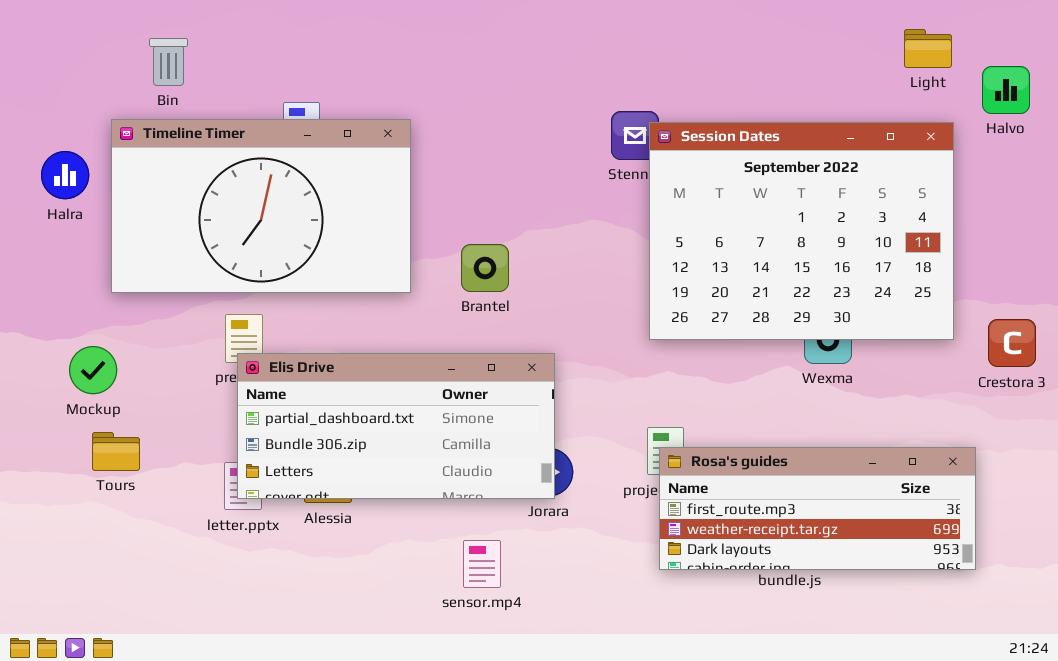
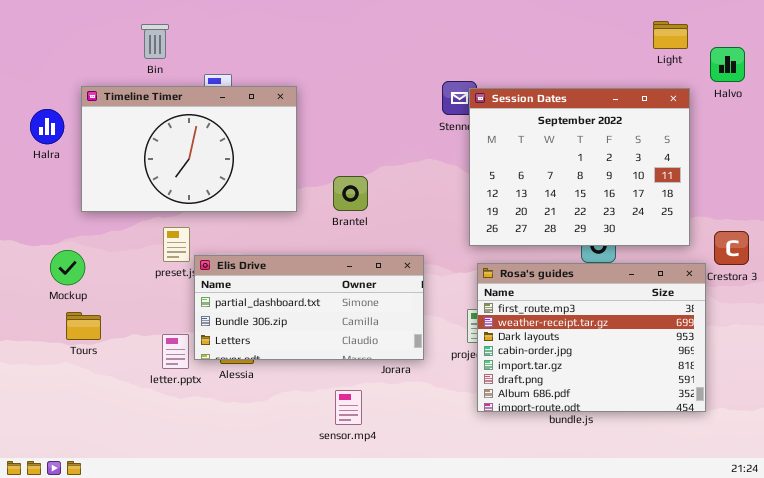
Bin: [149,38,188,86] -> [141,24,169,59], moved
Elis Drive: [237,353,555,499] -> [194,255,424,360], moved
Rosa's guides: [659,447,976,570] -> [477,263,706,412], resized

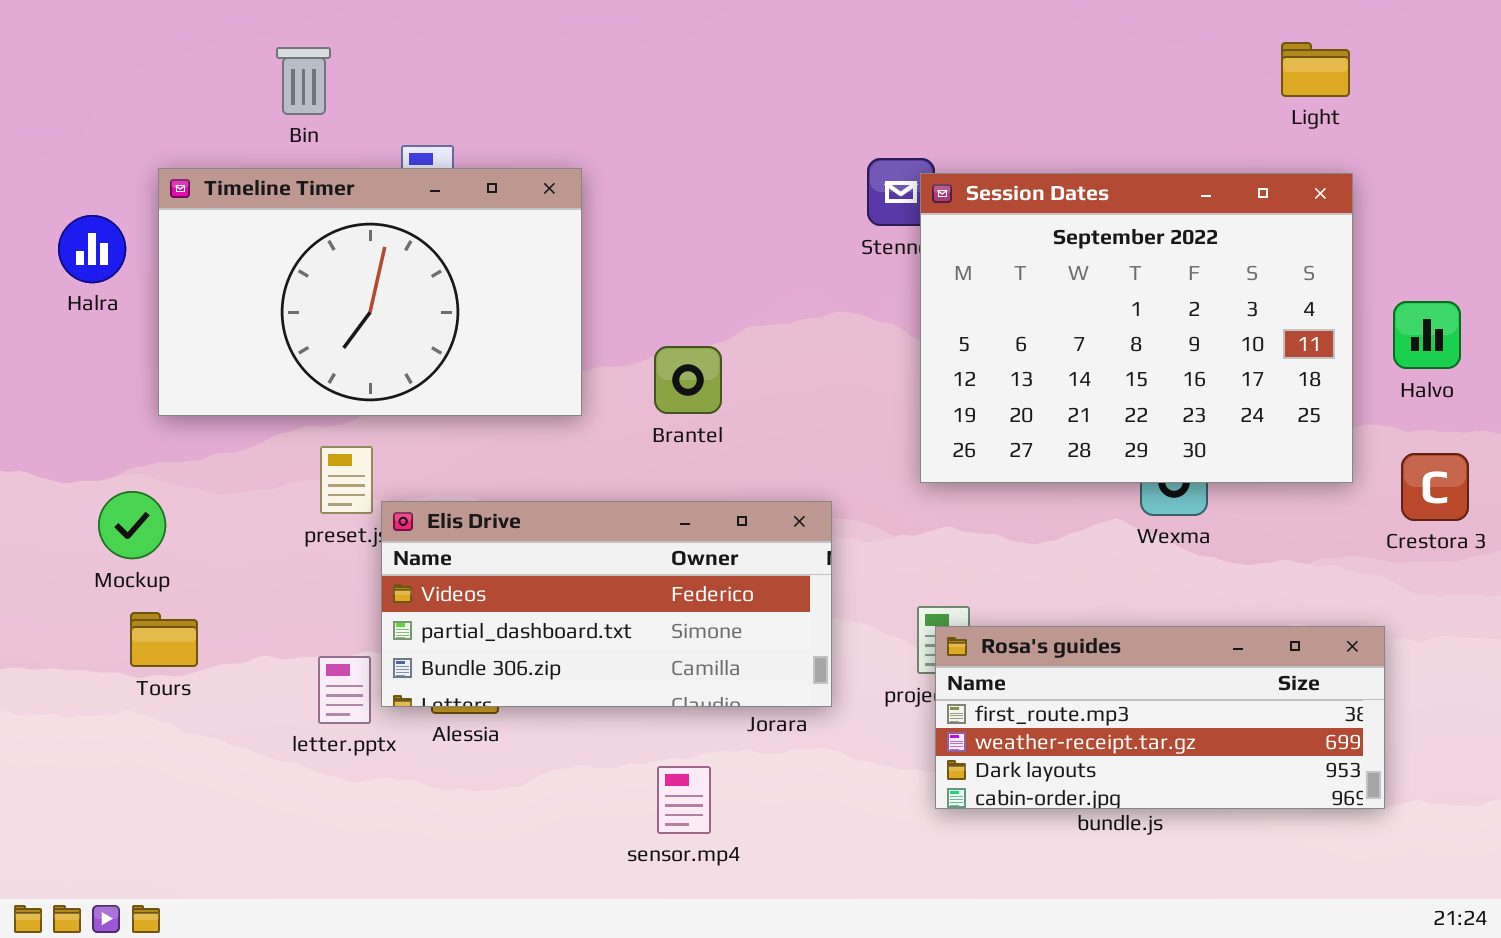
Halvo: [710,47,745,82] -> [1393,301,1461,369], moved
Elis Drive: [194,255,424,360] -> [381,501,832,707], scrolled up 1 row
Rosa's guides: [477,263,706,412] -> [935,626,1385,809], resized

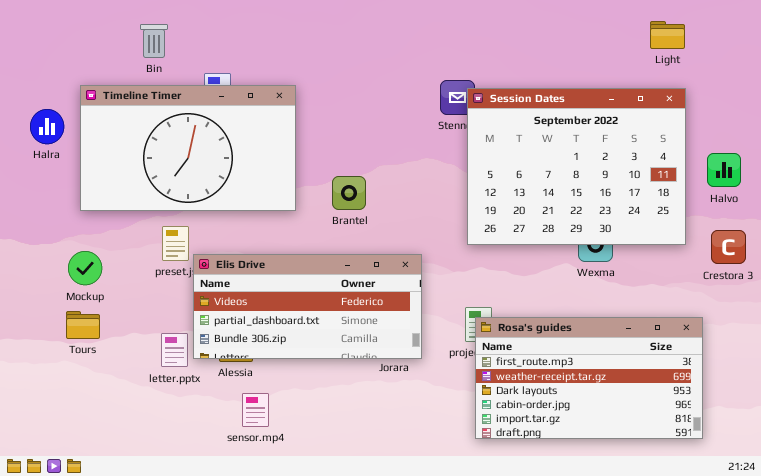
Mockup: [98,491,166,559] -> [68,251,102,285], moved
Rosa's guides: [935,626,1385,809] -> [475,317,703,439], resized
sensor.mp4: [657,766,711,834] -> [242,393,269,427], moved

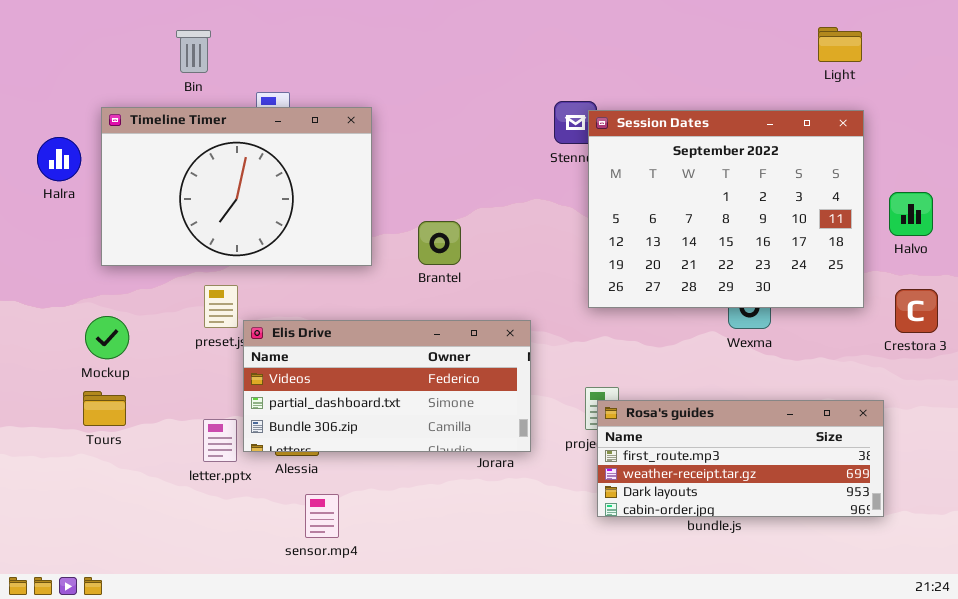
Rosa's guides: [475,317,703,439] -> [597,400,884,517], resized

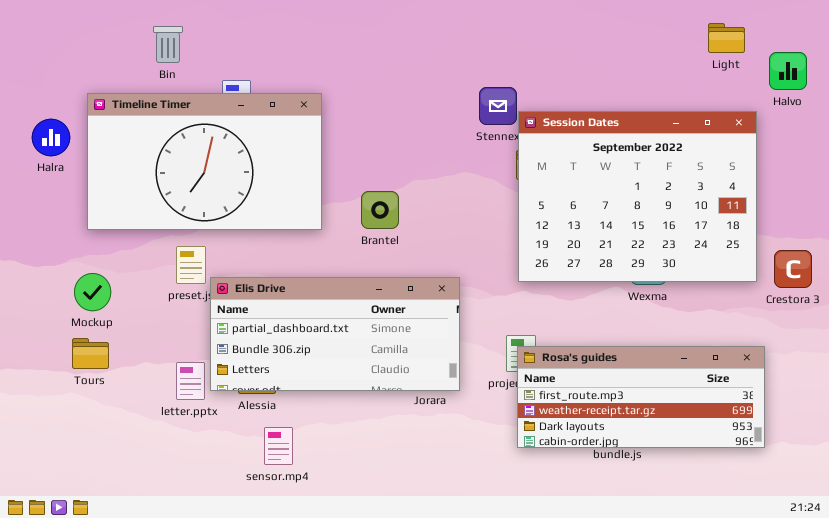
Session Dates: [588,110,864,308] -> [518,111,757,282], moved
Halvo: [889,192,933,236] -> [769,52,807,90], moved
Elis Drive: [243,320,531,452] -> [210,277,460,391], scrolled down 1 row

